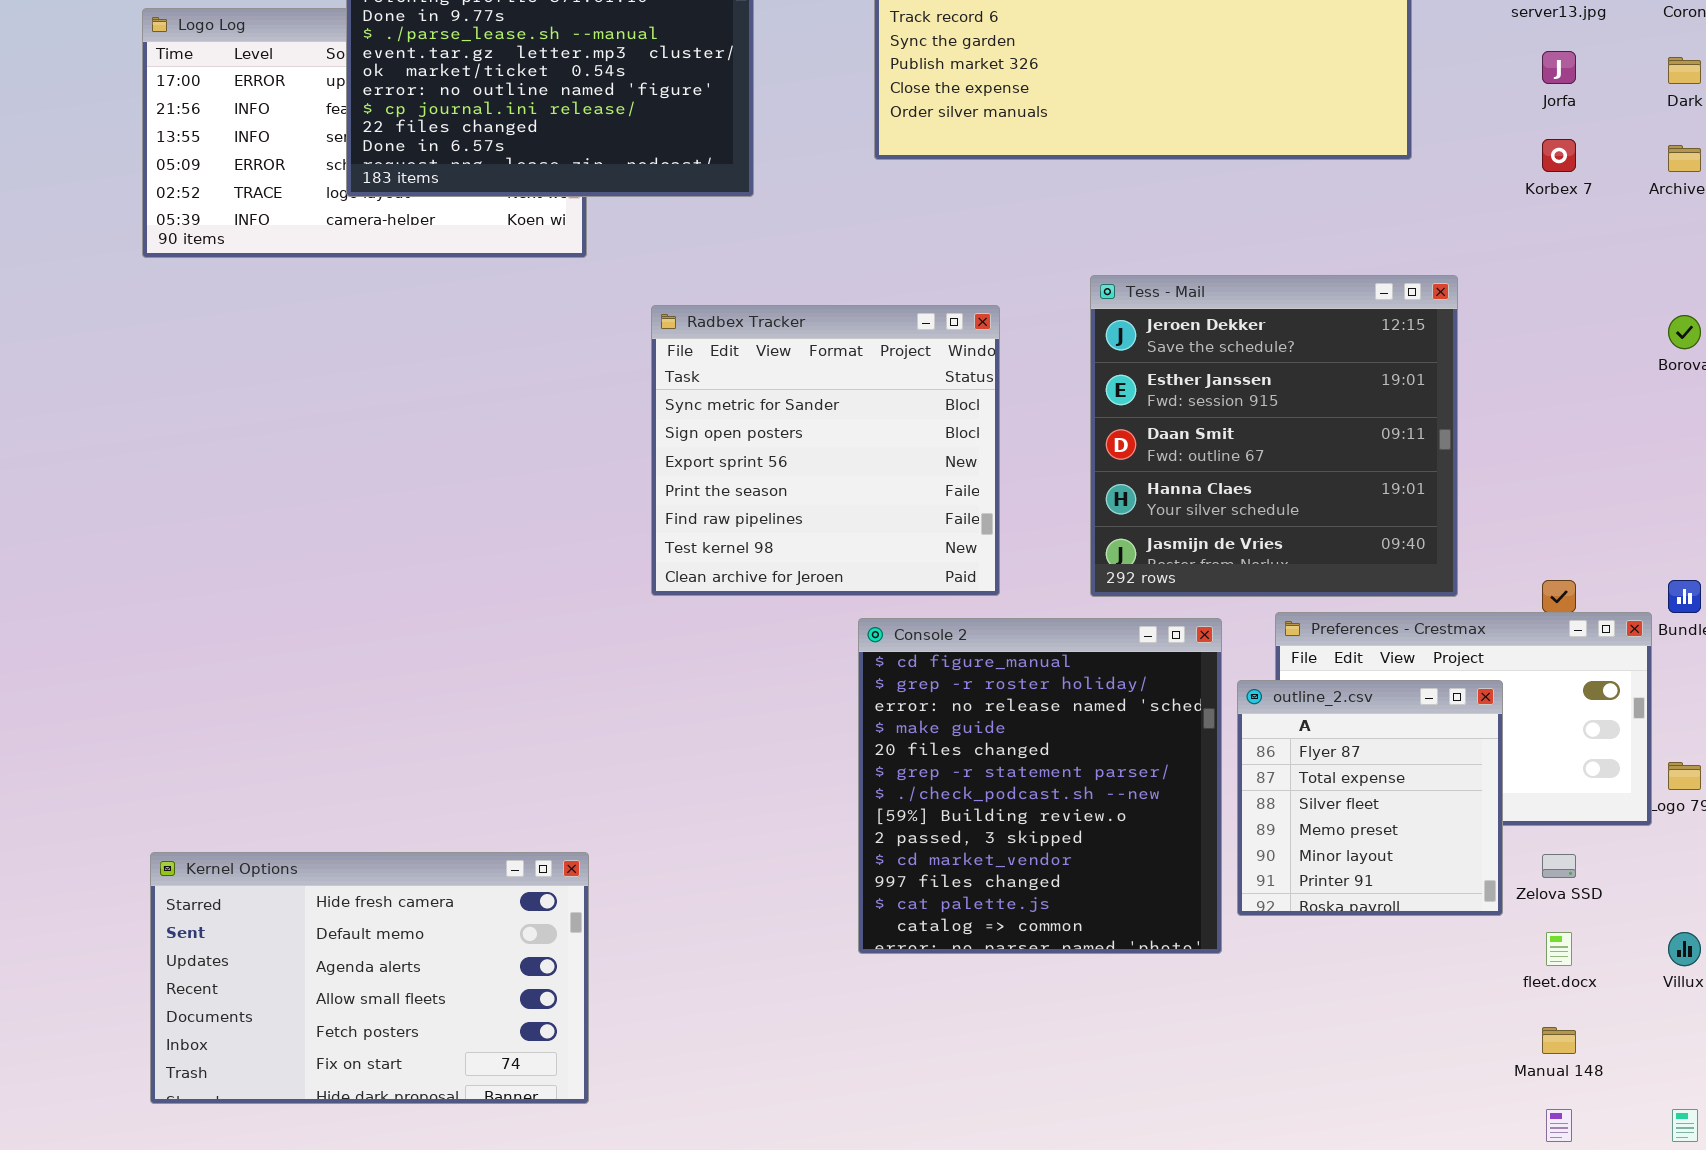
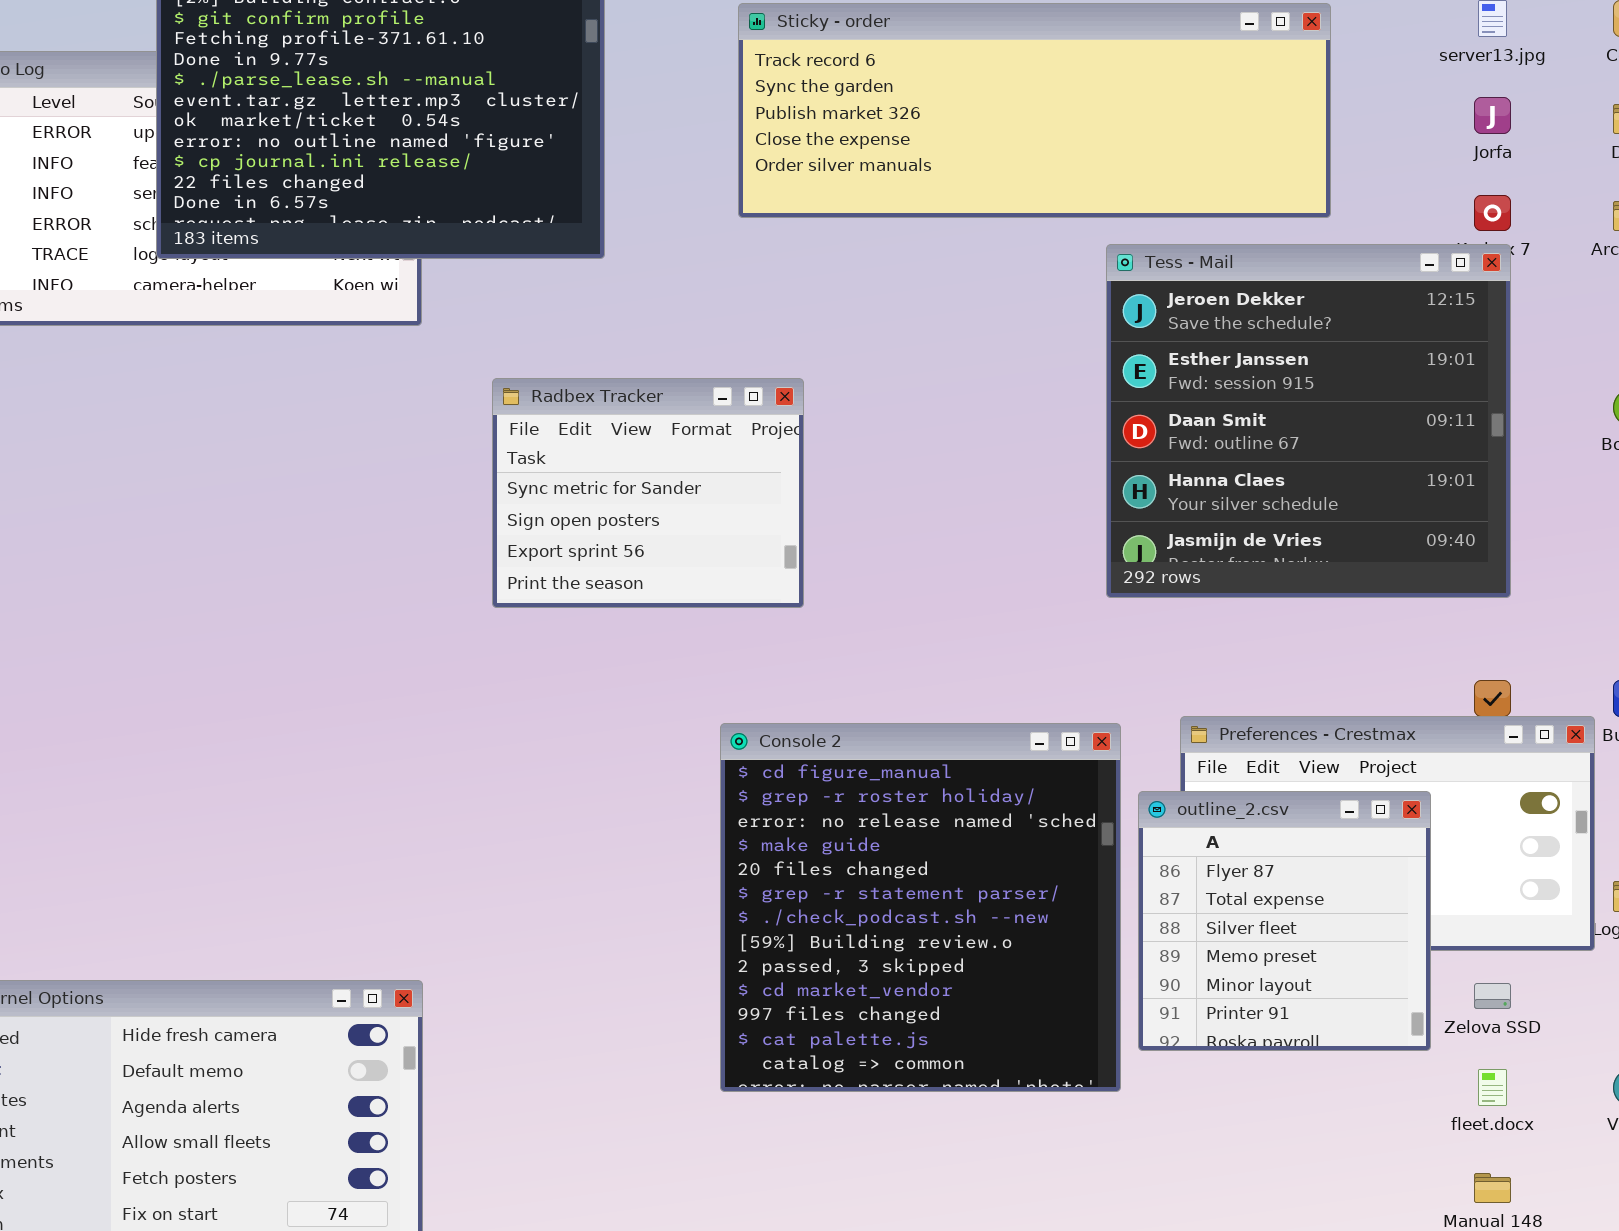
Tess - Mail: [1090,275,1458,597] -> [1106,244,1511,598], moved
Radbex Tracker: [651,305,1000,596] -> [492,378,804,608], resized

